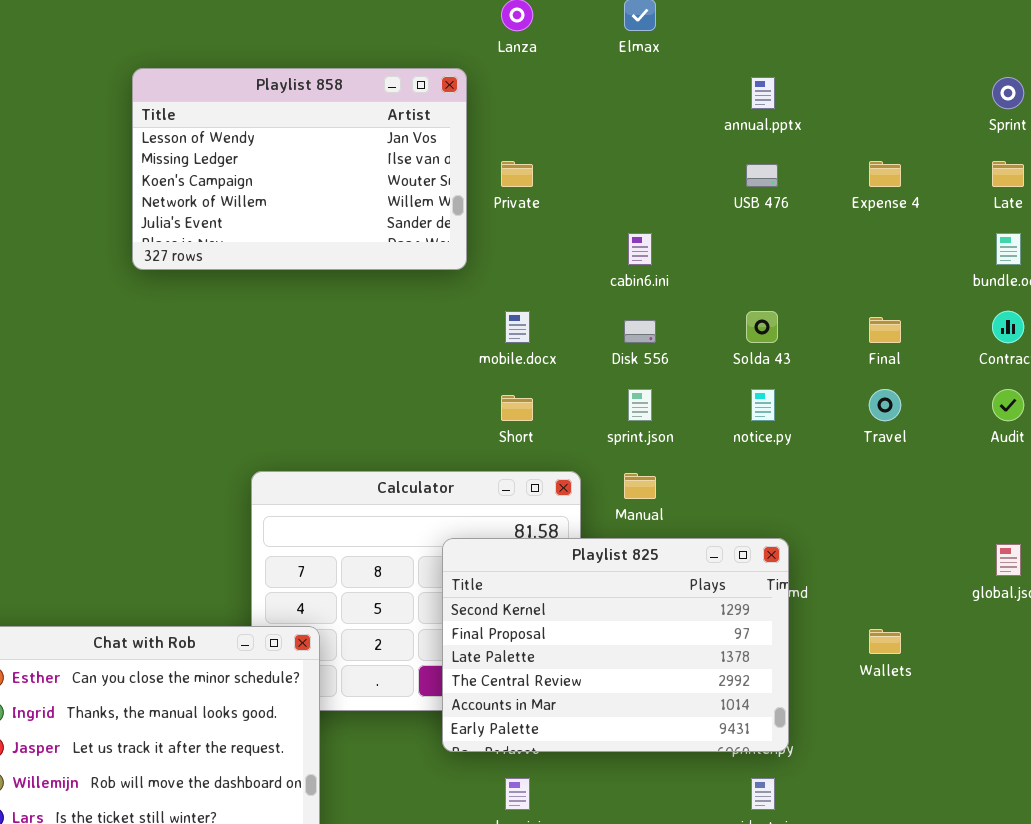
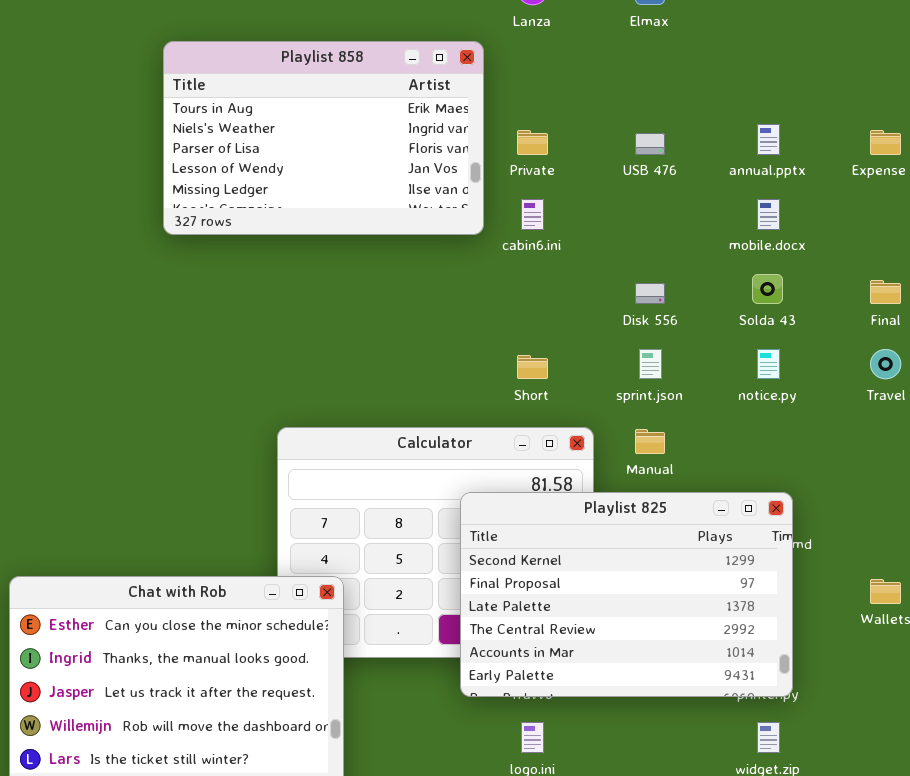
Playlist 858: [132,68,467,270] -> [163,41,484,235], scrolled up 3 rows
annual.pptx: [751,77,775,109] -> [757,124,780,155], moved
USB 476: [746,164,778,187] -> [635,133,665,155], moved
cabin6.ini: [628,233,652,265] -> [521,199,544,230], moved
mobile.docx: [505,311,530,343] -> [757,199,780,230], moved

